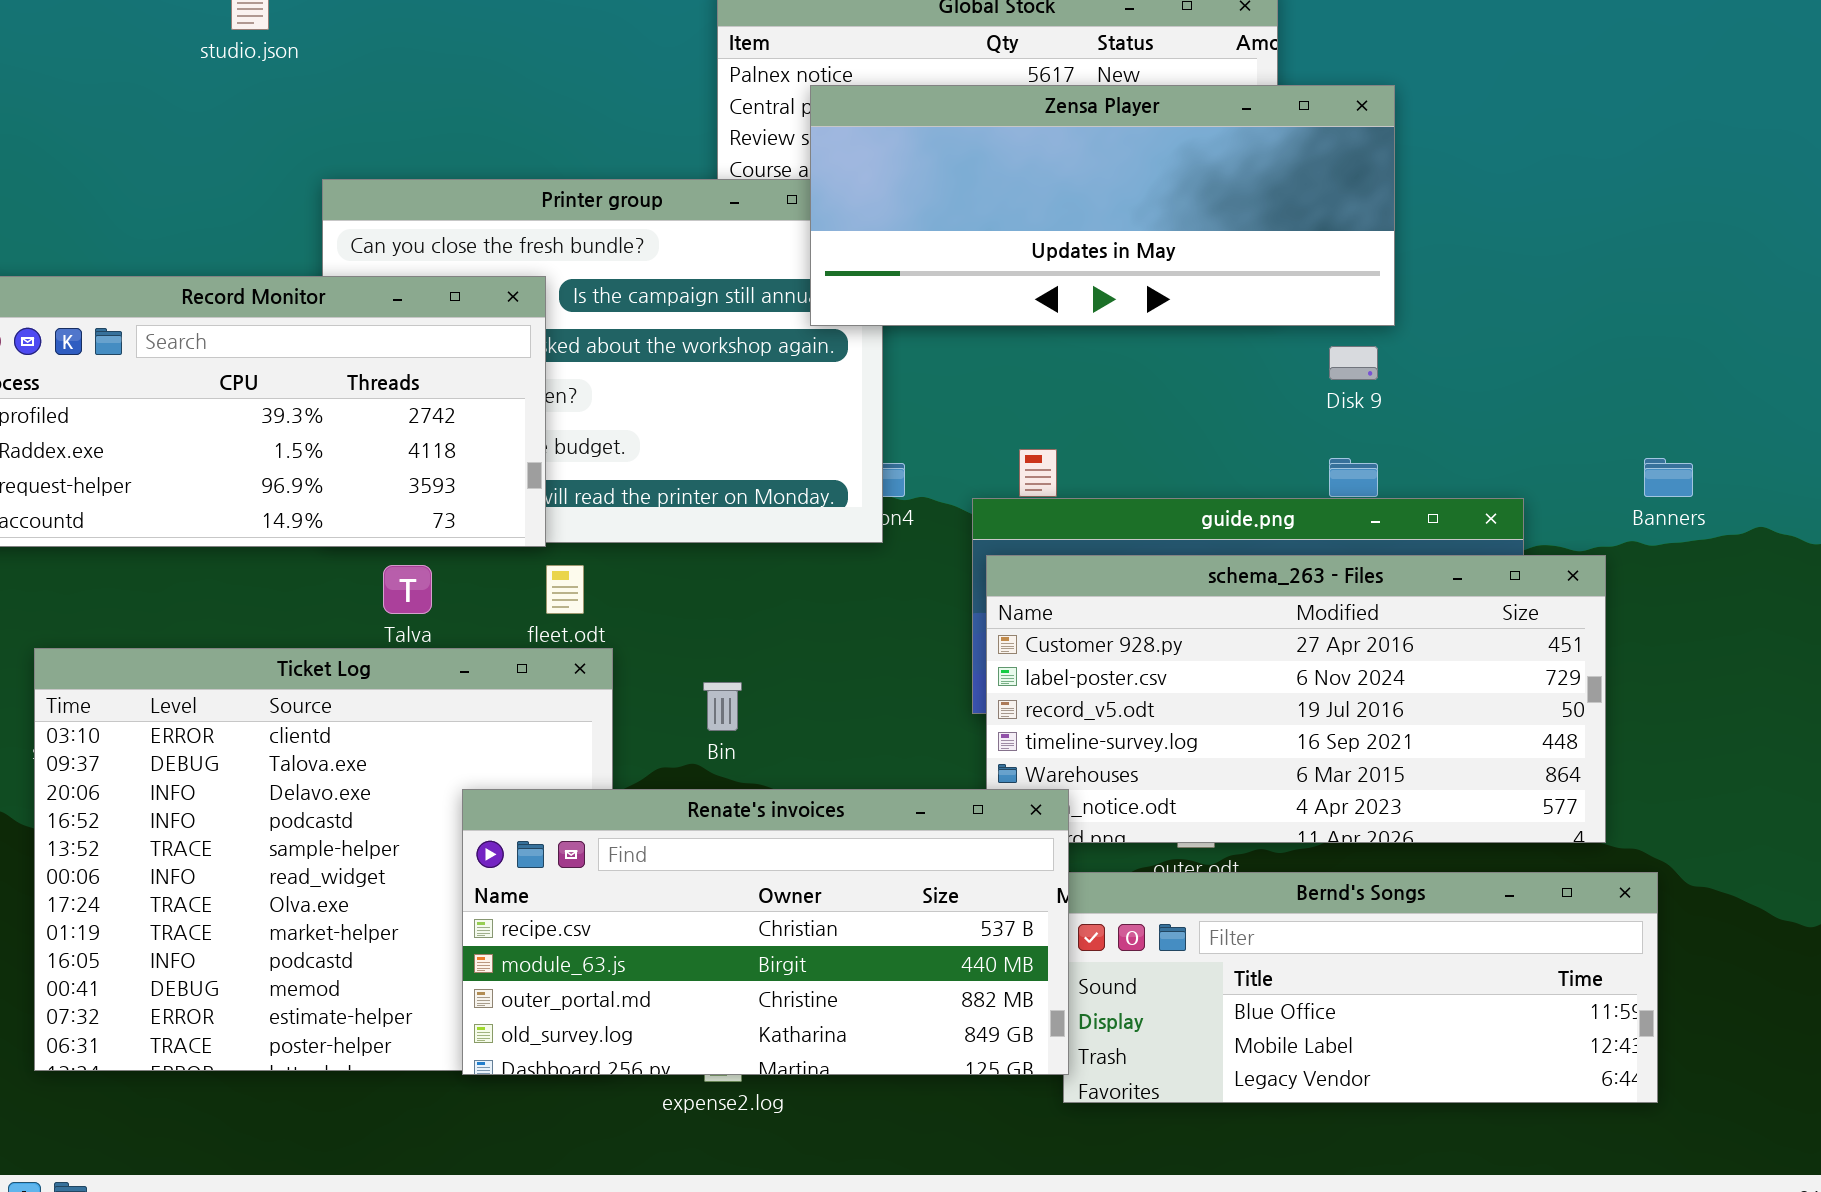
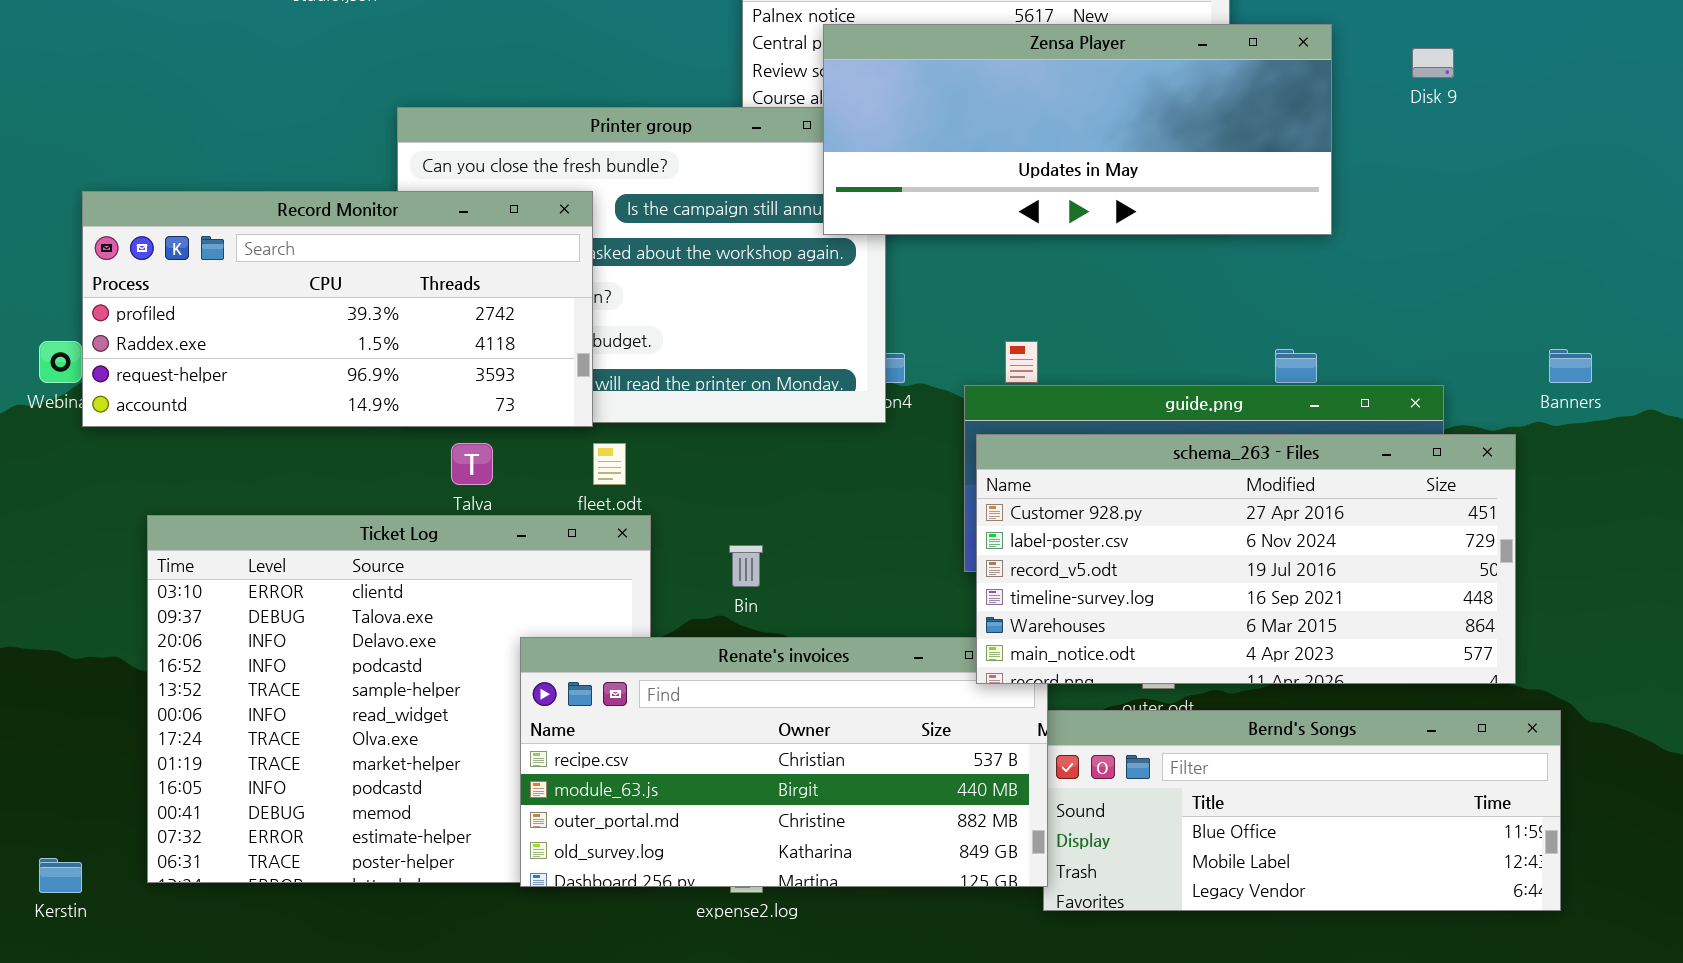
Disk 9: [1329,346,1378,380] -> [1412,48,1454,78], moved
schema_263 - Files: [986,555,1606,843] -> [976,434,1516,684], raised

